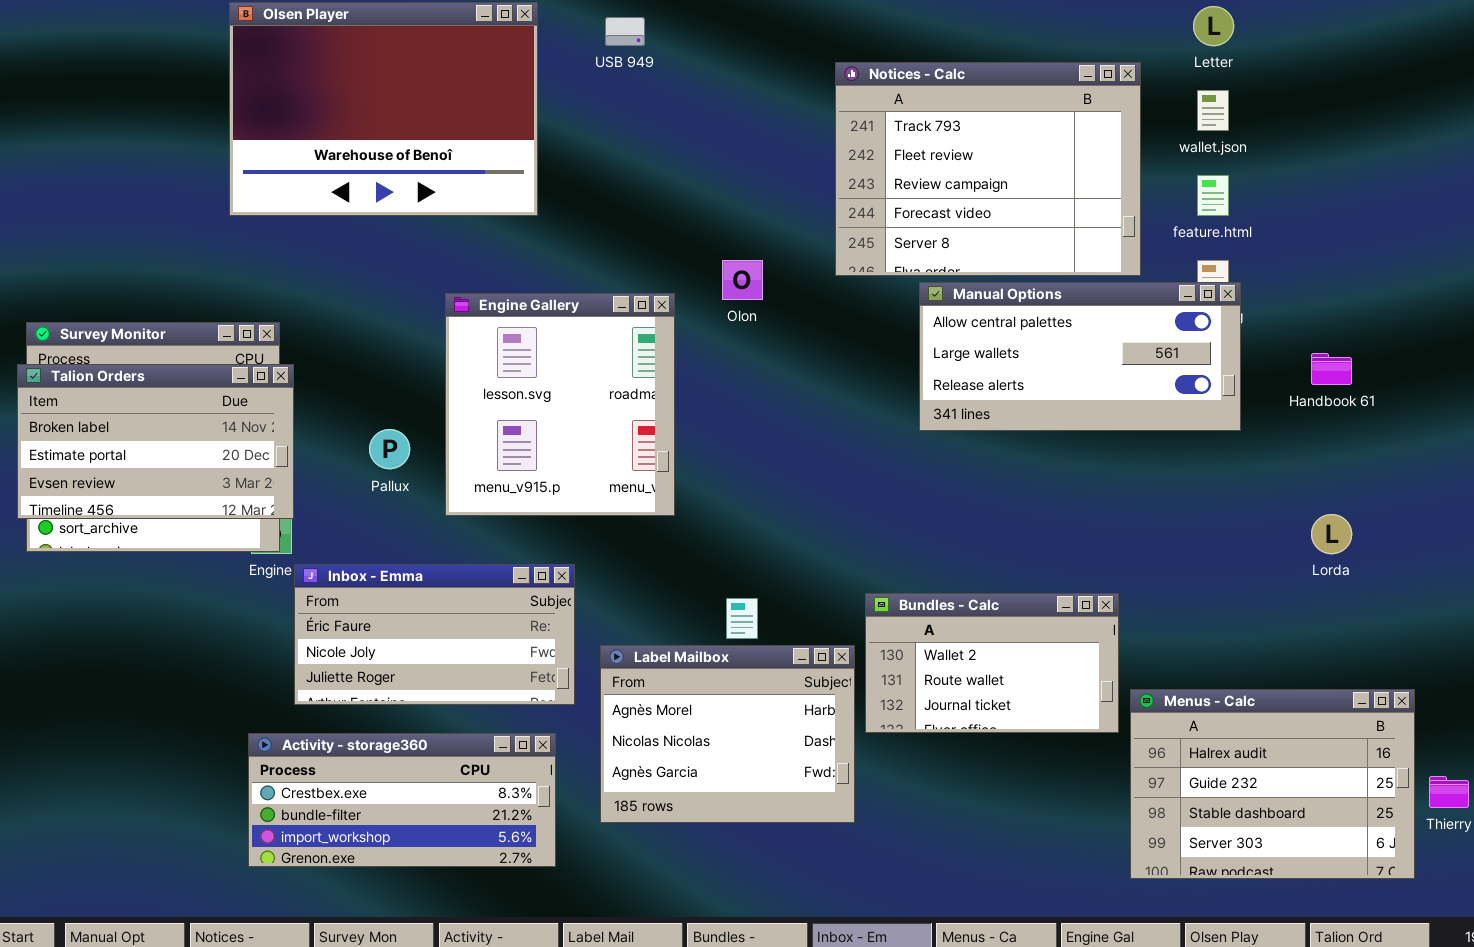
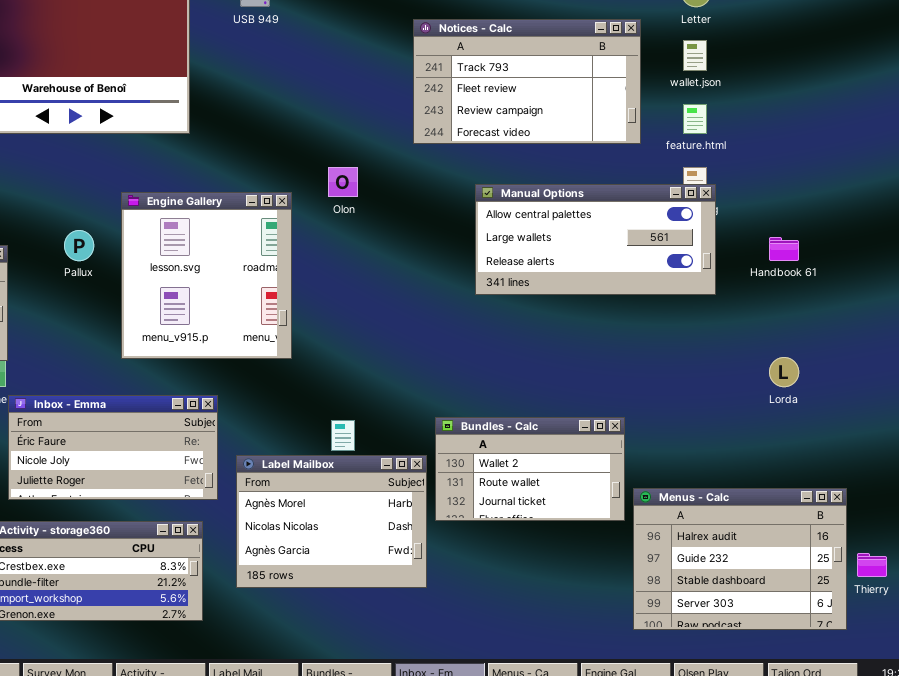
Notices - Calc: [835,62,1141,276] -> [413,19,641,144], resized
Pallux: [369,429,410,469] -> [64,230,94,261], moved

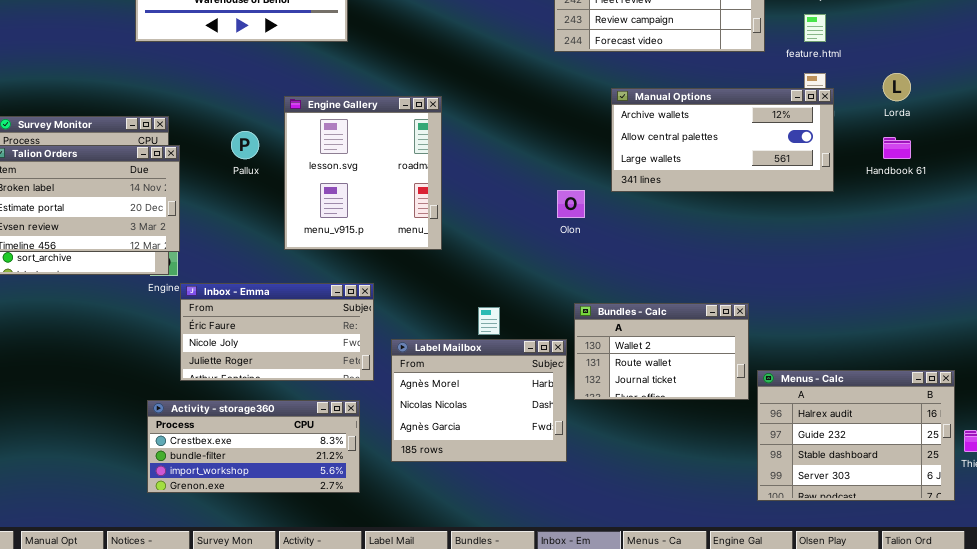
Olon: [328,167,358,197] -> [557,190,585,218], moved
Manual Options: [475,184,716,295] -> [611,88,834,192], scrolled up 1 row
Lorda: [769,357,799,387] -> [883,73,911,101], moved

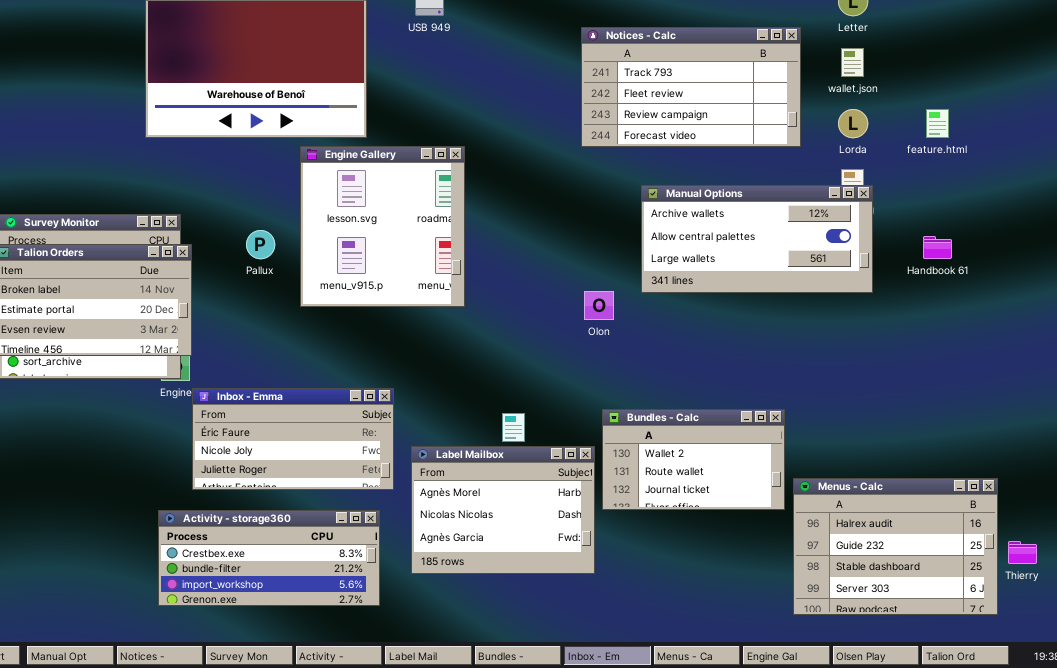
feature.html: [804,14,826,42] -> [926,109,949,138], moved
Lorda: [883,73,911,101] -> [838,109,868,138], moved
Engine Gallery: [284,96,442,250] -> [300,146,465,307], moved

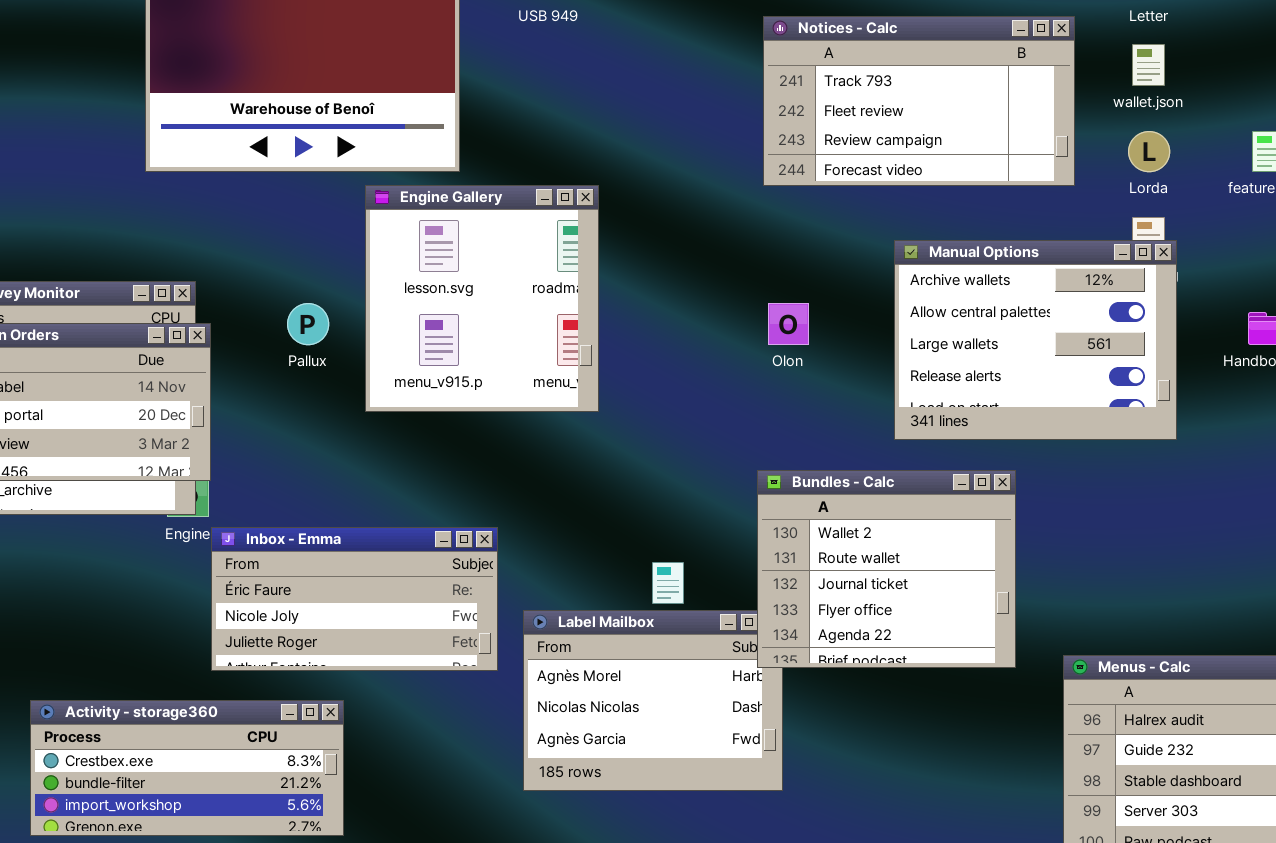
Manual Options: [641,185,873,293] -> [894,240,1177,440], resized
Olon: [584,291,614,320] -> [768,303,809,345], moved
Bundles - Calc: [602,409,785,510] -> [757,470,1016,668], moved, resized
Activity - storage360: [158,510,380,606] -> [30,700,344,836], moved

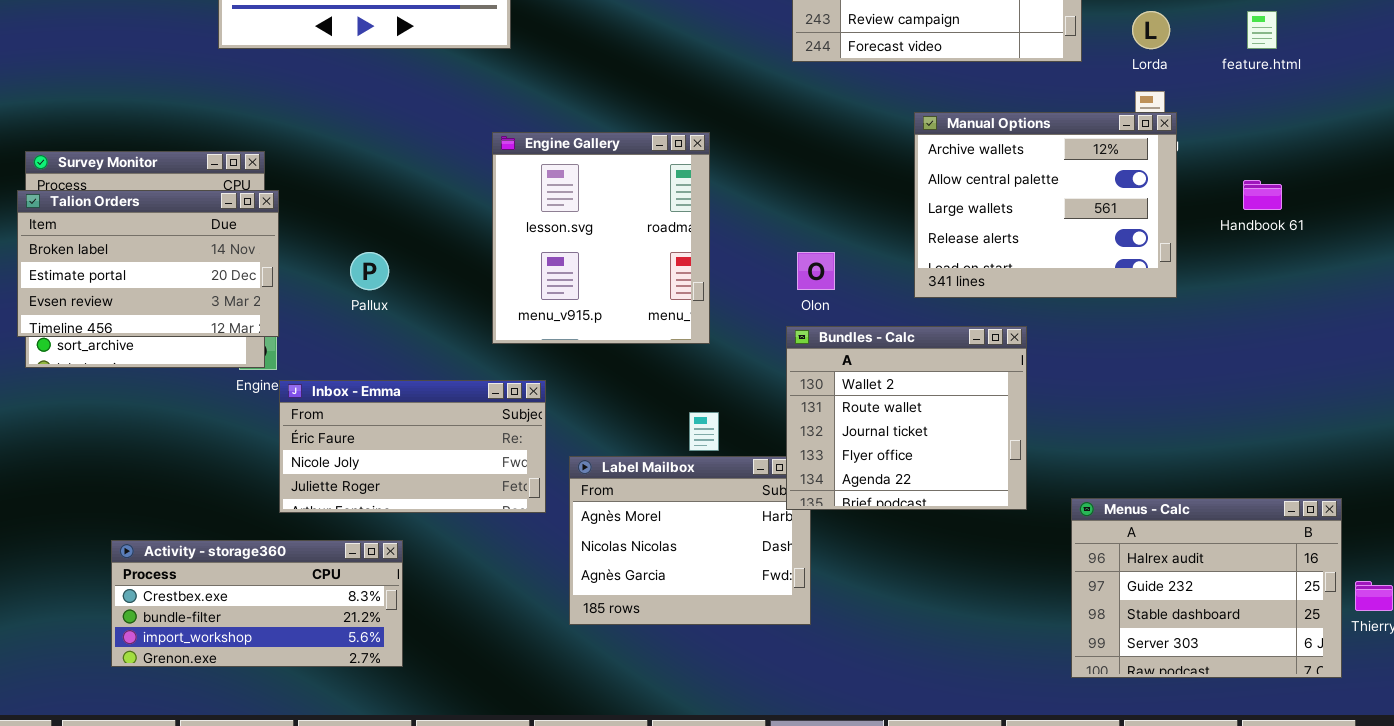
Engine Gallery: [365,185,599,412] -> [492,132,710,344], moved
Pallux: [287,303,329,345] -> [350,252,389,290], moved
Olon: [768,303,809,345] -> [797,252,835,290], moved

